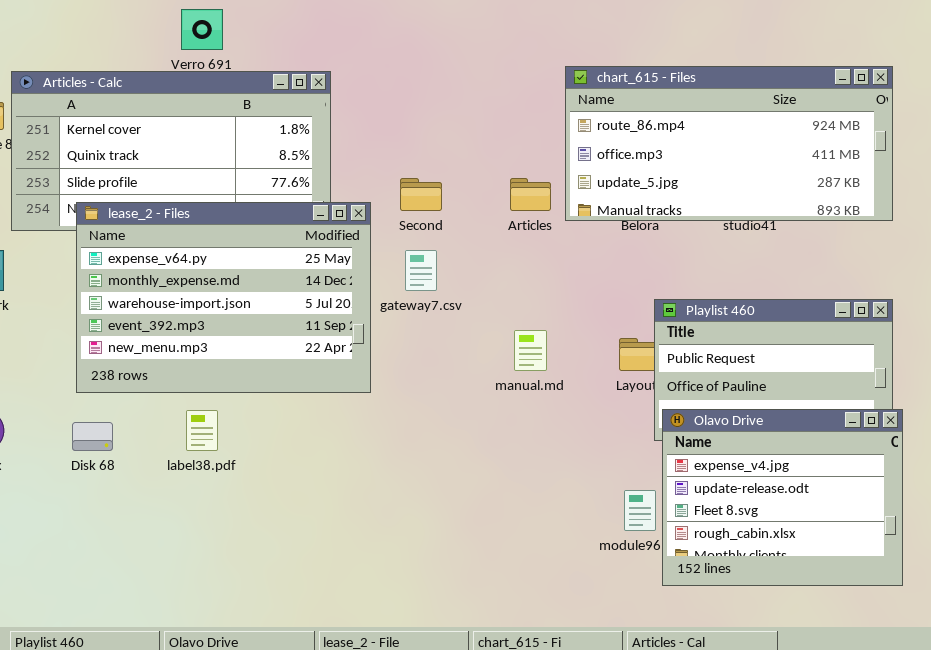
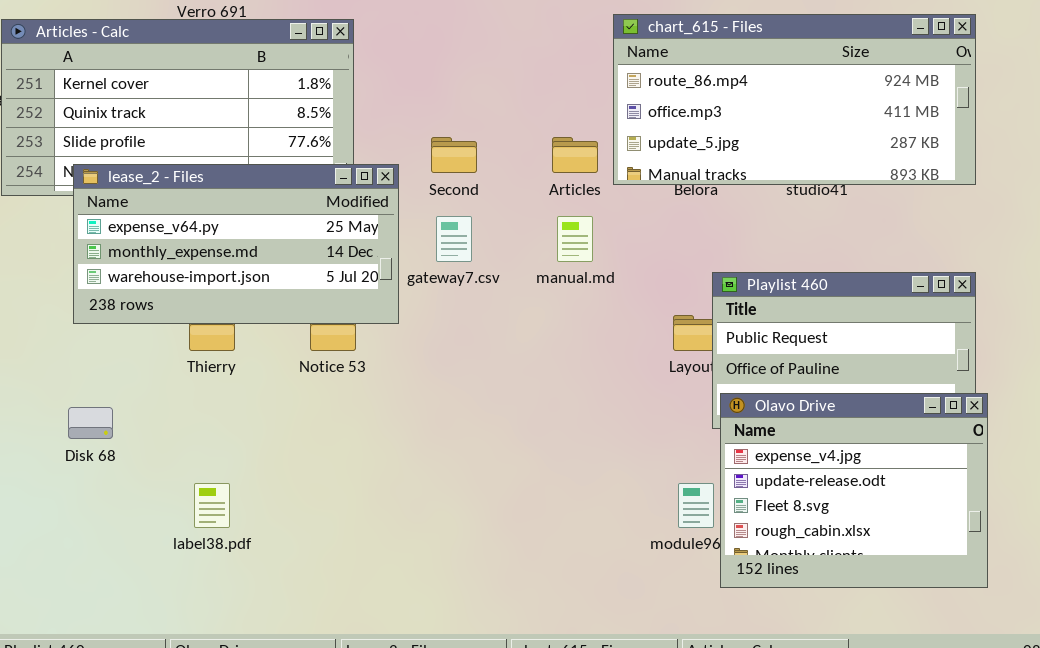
lease_2 - Files: [76,202,371,393] -> [73,164,399,324], resized
manual.md: [514,330,547,371] -> [557,216,593,262], moved
label38.pdf: [186,410,218,451] -> [194,483,230,528], moved

